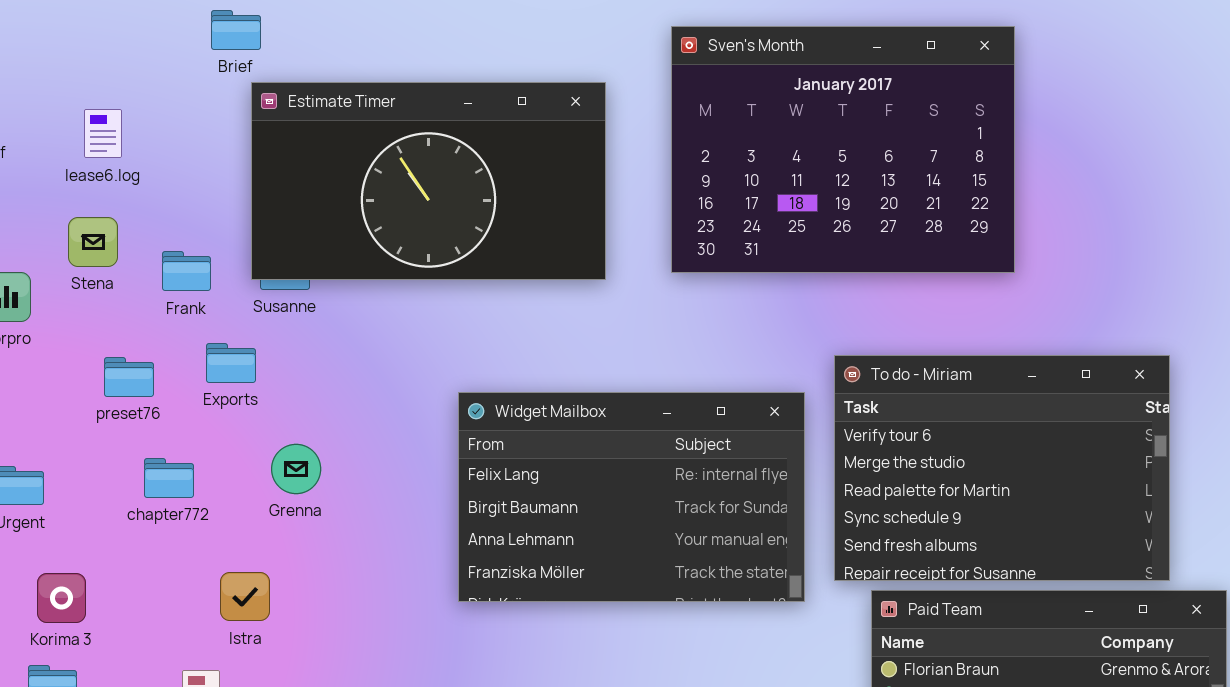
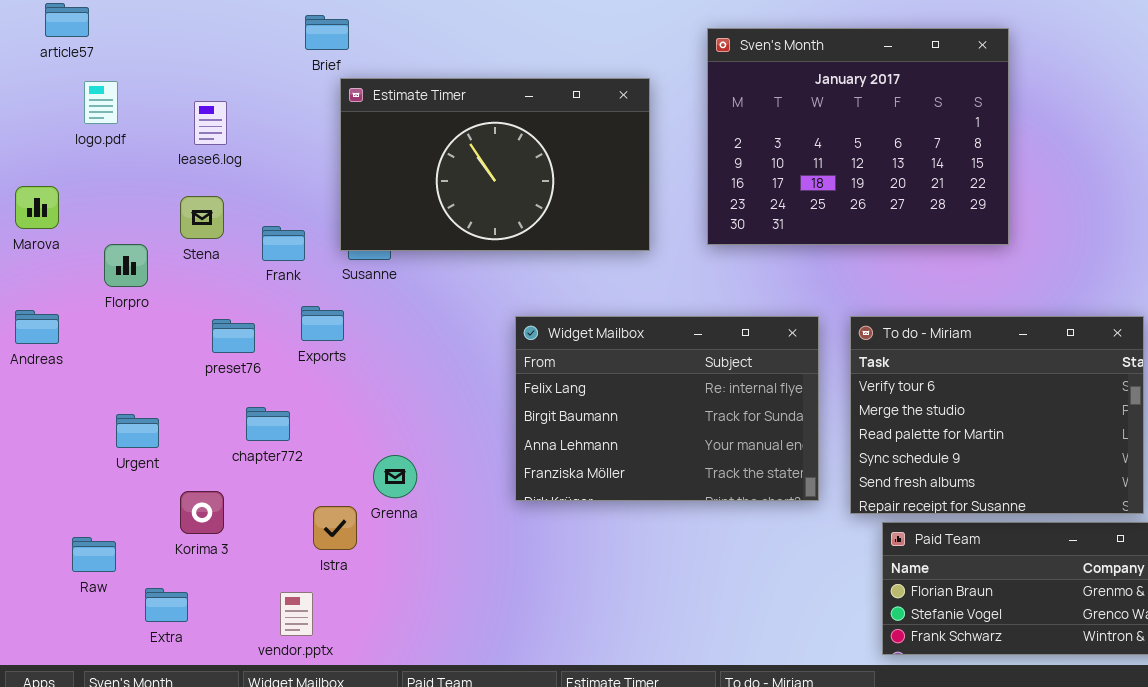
Widget Mailbox: [458,392,805,602] -> [515,316,819,501], moved
Grenna: [271,444,321,494] -> [373,455,417,498], moved
Korima 3: [37,573,86,623] -> [180,491,224,534], moved

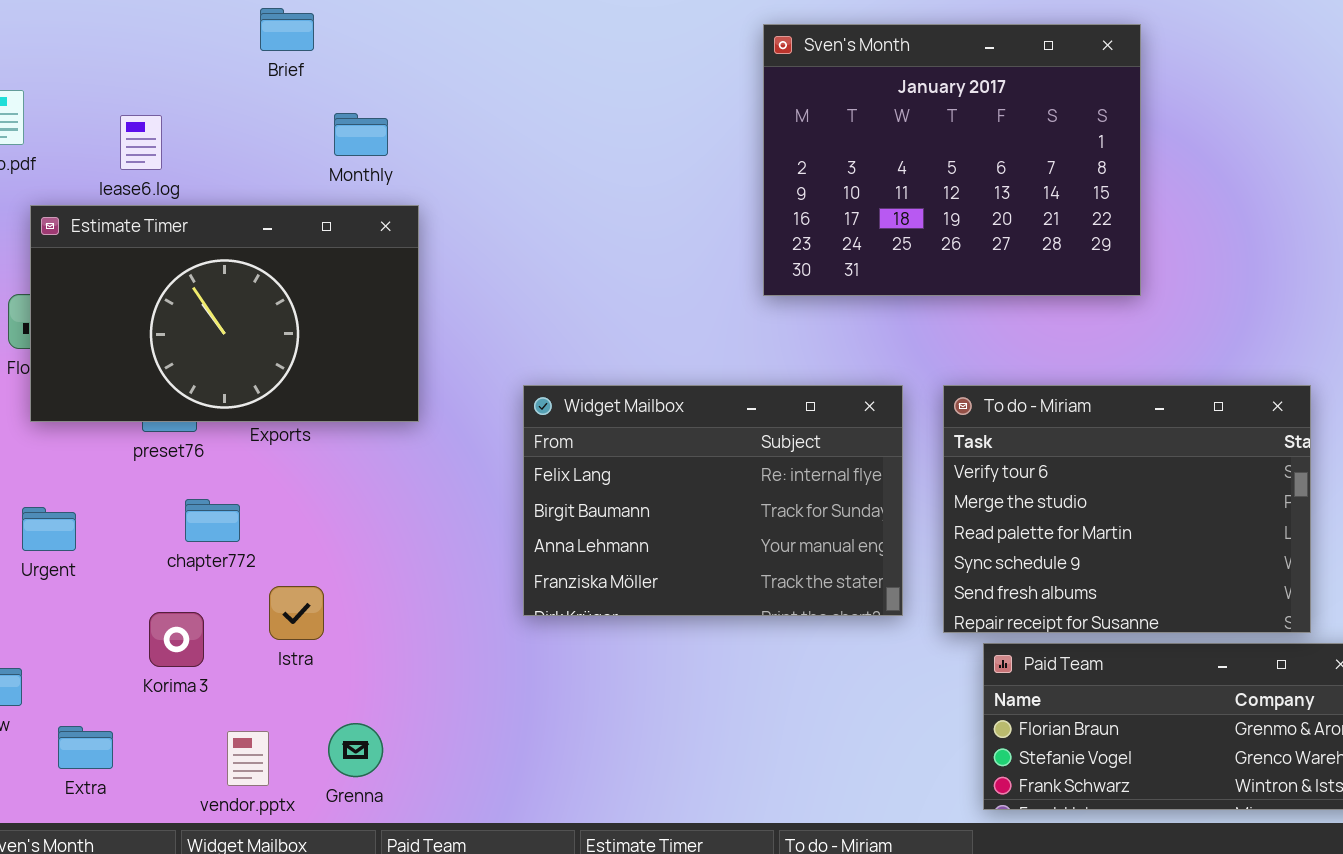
Estimate Timer: [340,78,650,251] -> [30,205,419,422], moved
Grenna: [373,455,417,498] -> [328,723,383,777], moved
Korima 3: [180,491,224,534] -> [149,612,204,667], moved
Istra: [313,506,357,550] -> [269,586,324,640], moved

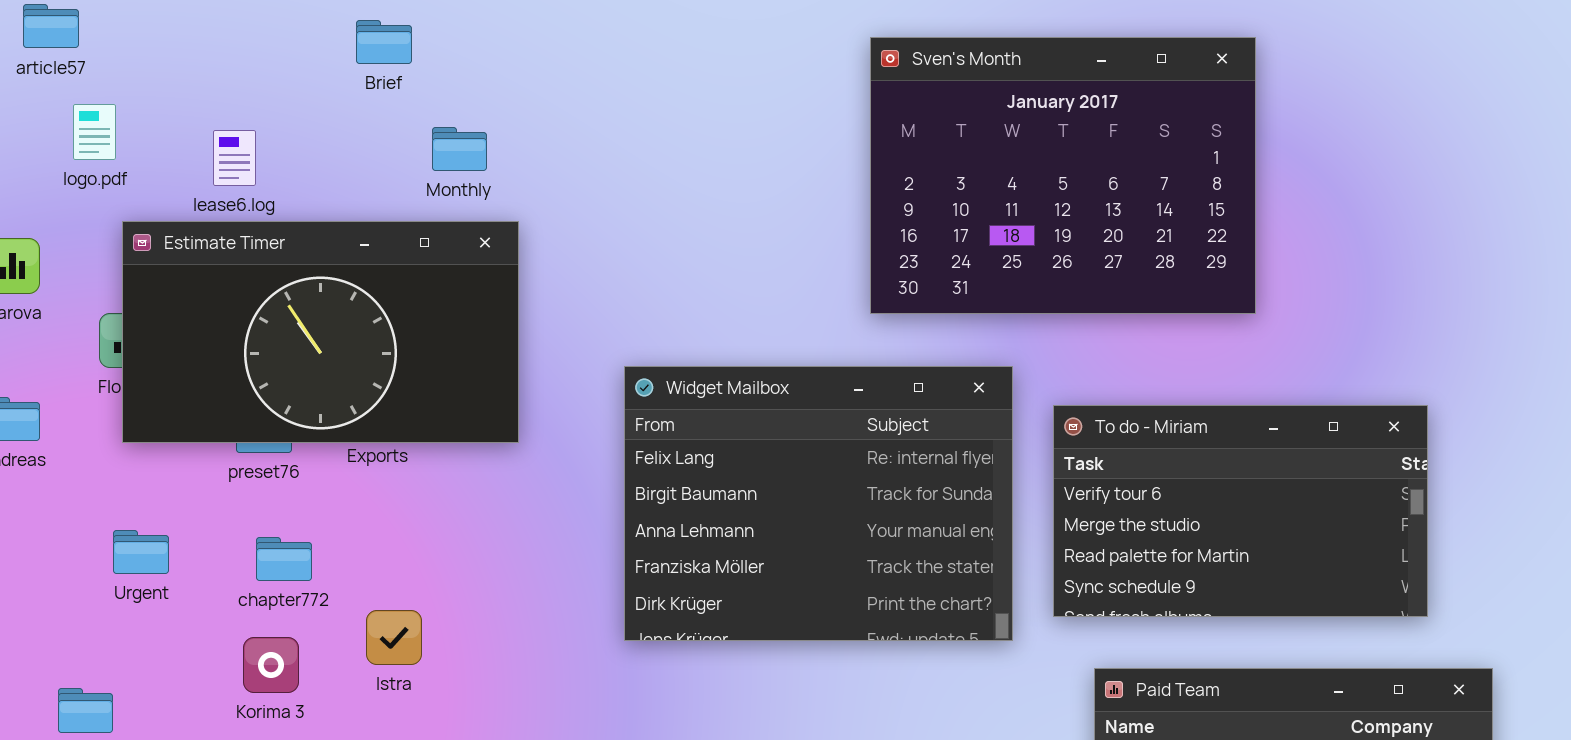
Widget Mailbox: [523,385,903,616] -> [624,366,1013,641], resized
To do - Miriam: [943,385,1311,633] -> [1053,405,1428,617], resized
chapter772: [185,499,240,542] -> [256,537,312,581], moved

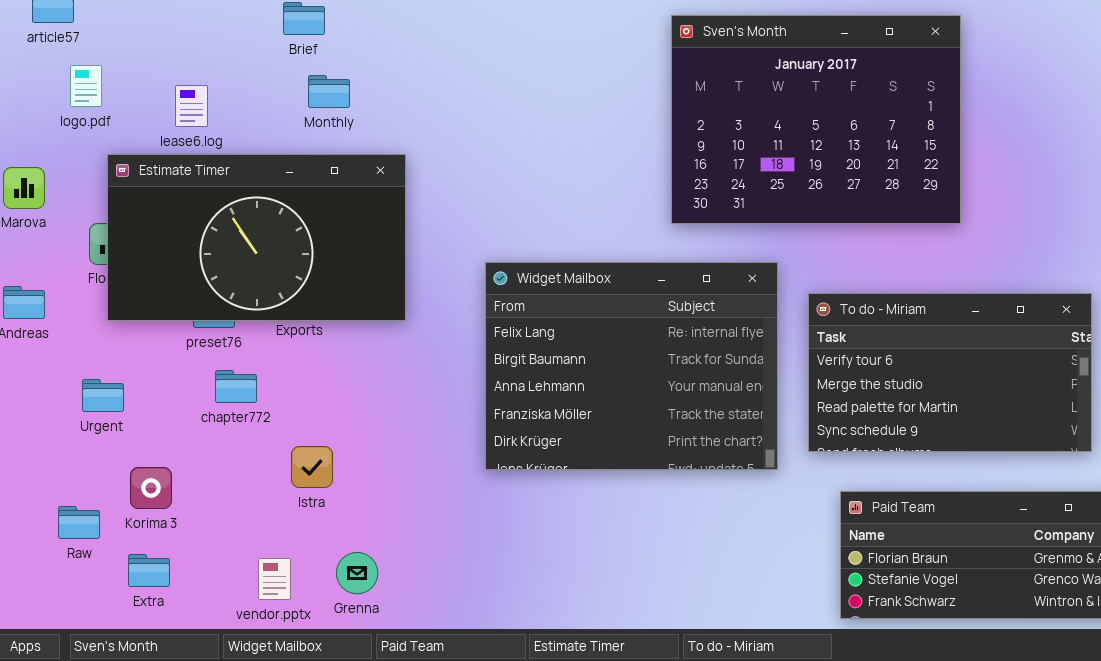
Monthly: [432,127,487,171] -> [308,75,350,108], moved
Urgent: [113,530,169,574] -> [82,379,124,412], moved
chapter772: [256,537,312,581] -> [215,370,257,403], moved
Korima 3: [243,637,299,693] -> [130,467,172,509], moved

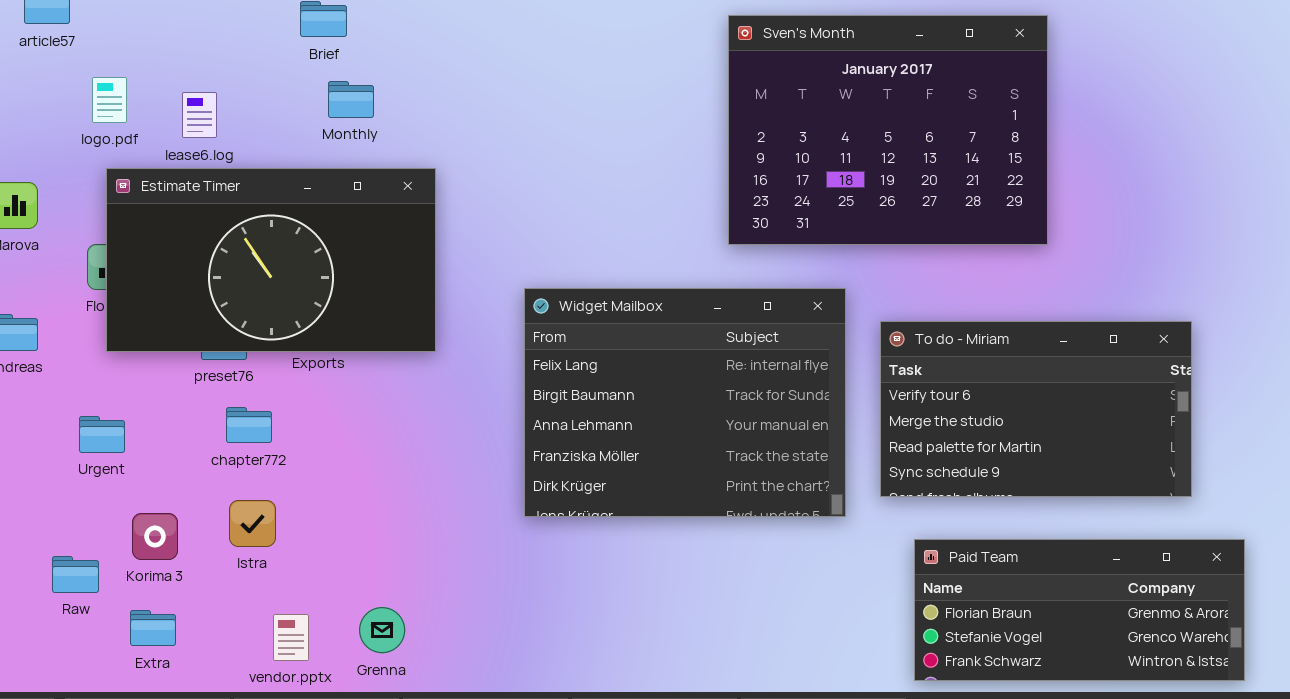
logo.pdf: [70,65,102,107] -> [92,77,127,123], moved
Istra: [291,446,333,488] -> [229,500,276,547], moved

